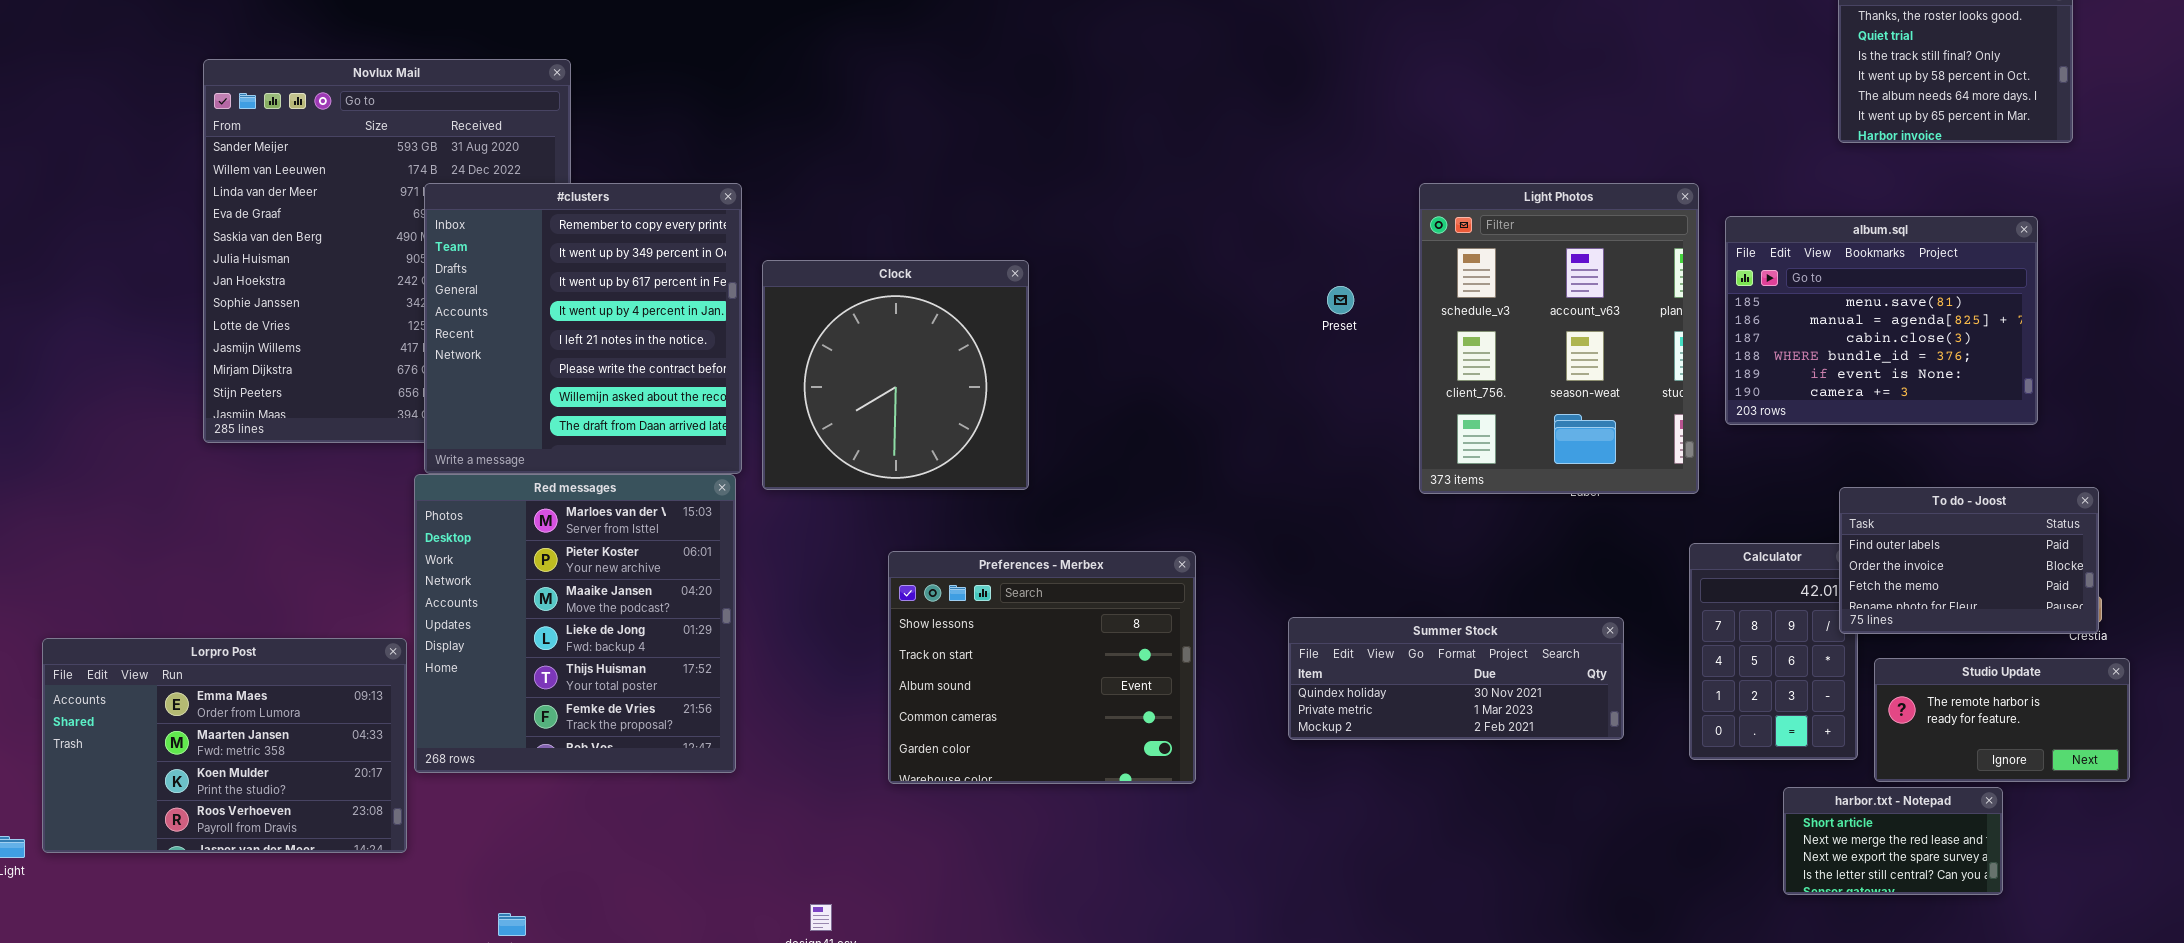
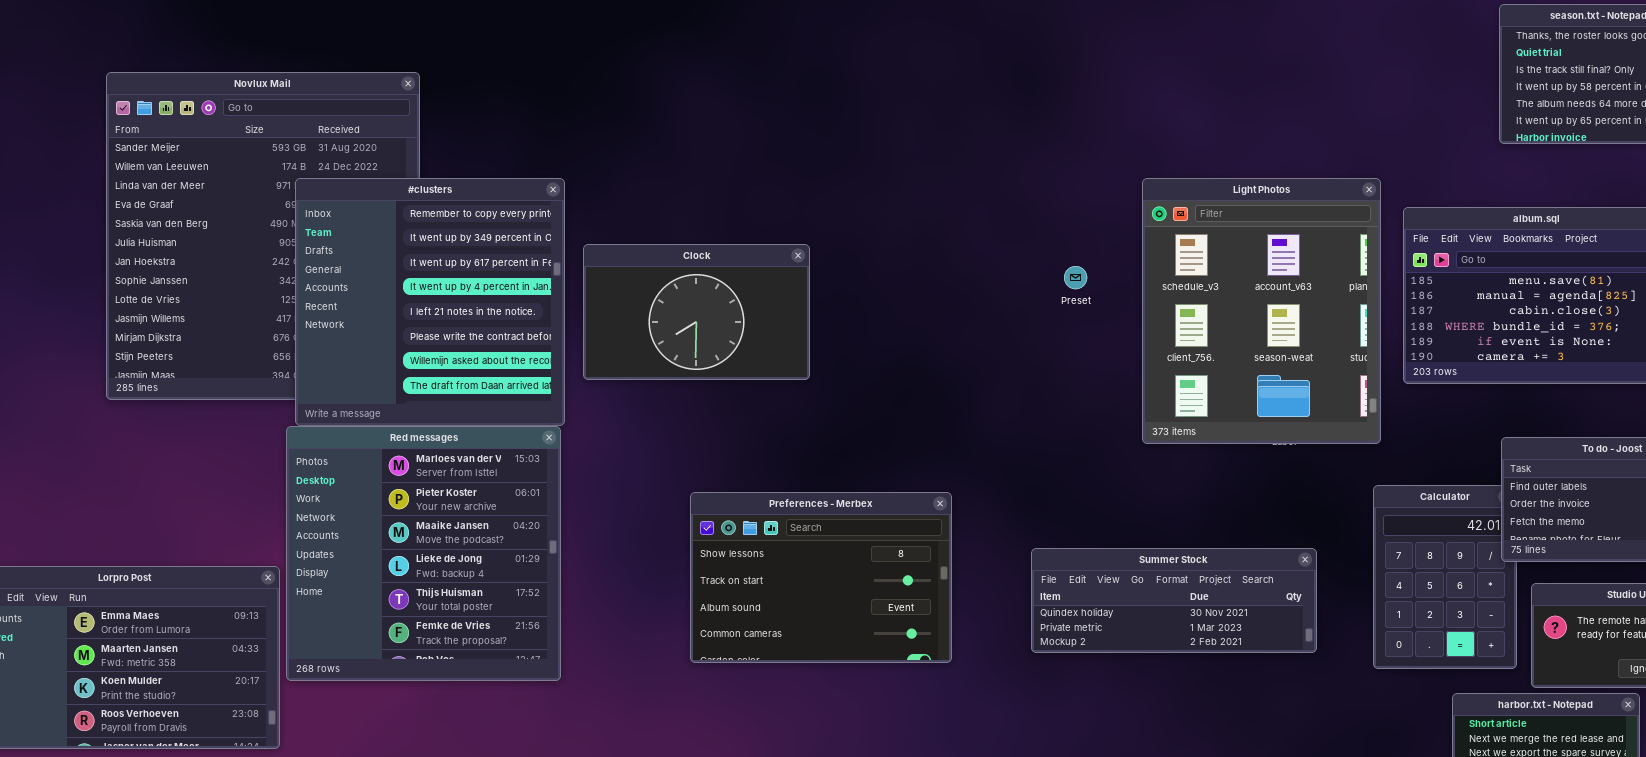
Clock: [762,260,1029,490] -> [583,244,810,380], resized
Preferences - Merbex: [888,551,1196,784] -> [690,492,952,663], resized

